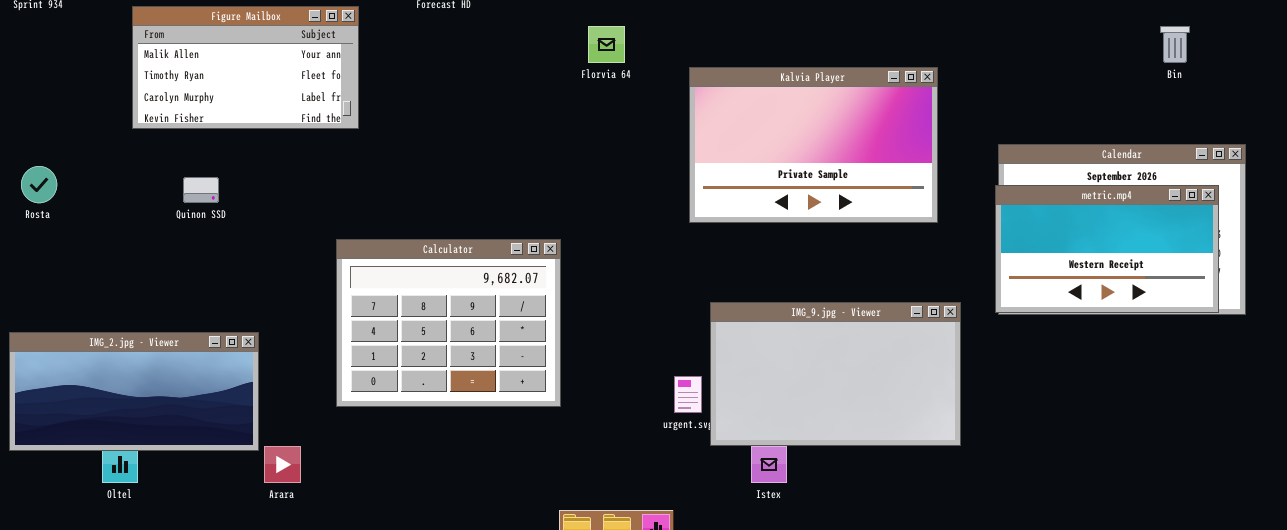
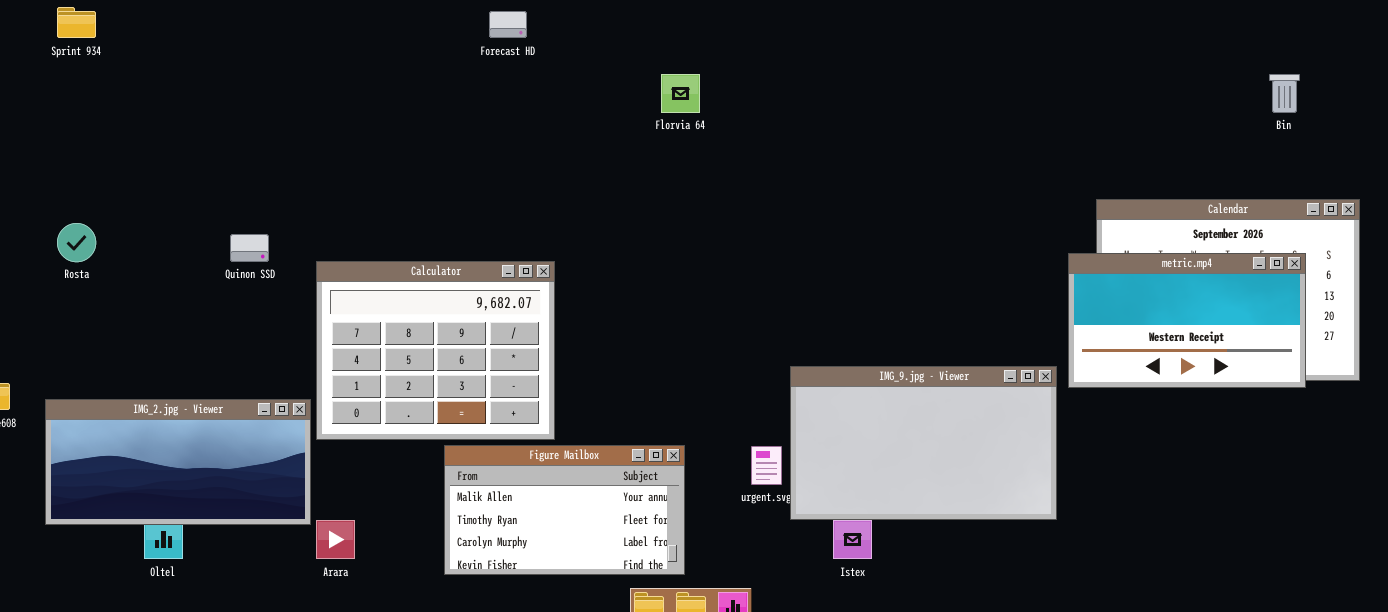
Figure Mailbox: [132,6,359,129] -> [444,445,685,575], moved
Kalvia Player: [689,67,938,223] -> none, closed
metric.mp4: [995,185,1219,313] -> [1068,253,1306,388], moved
Calculator: [336,239,561,407] -> [316,261,555,440], moved

